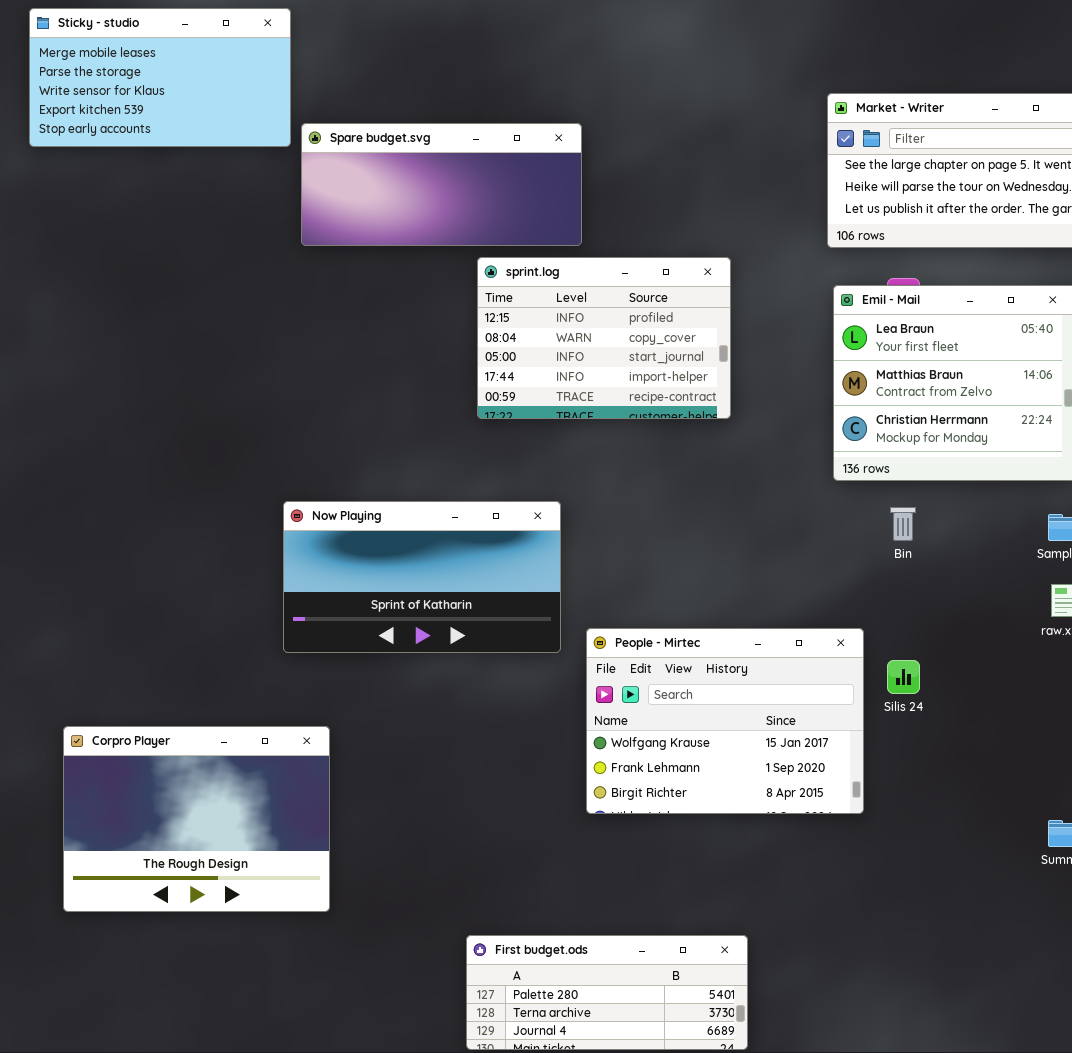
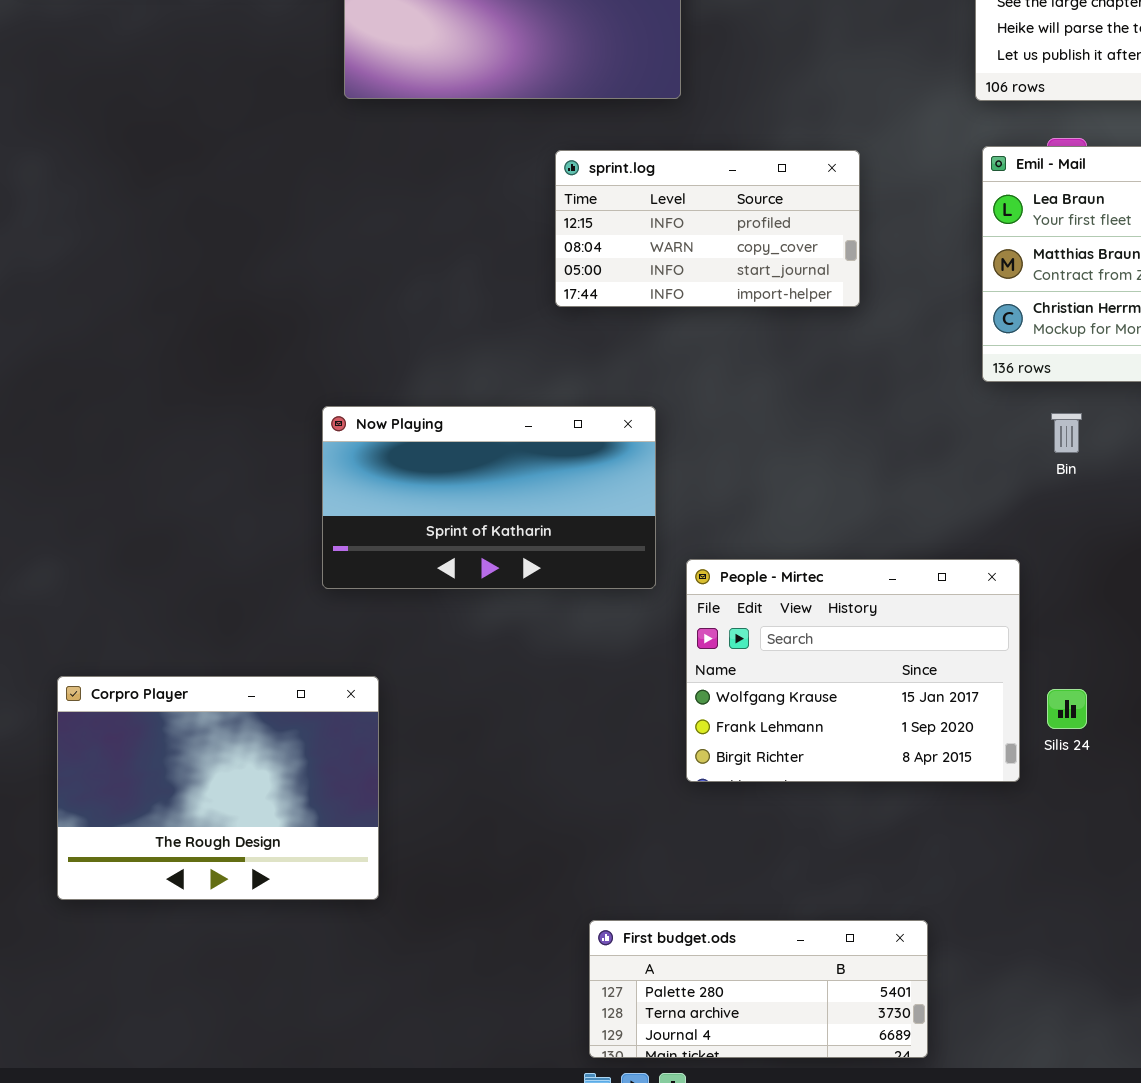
sprint.log: [477,257,731,419] -> [555,150,860,307], resized
Silis 24: [887,660,920,694] -> [1047,689,1087,729], moved
First budget.ods: [466,935,748,1050] -> [589,920,928,1058], moved

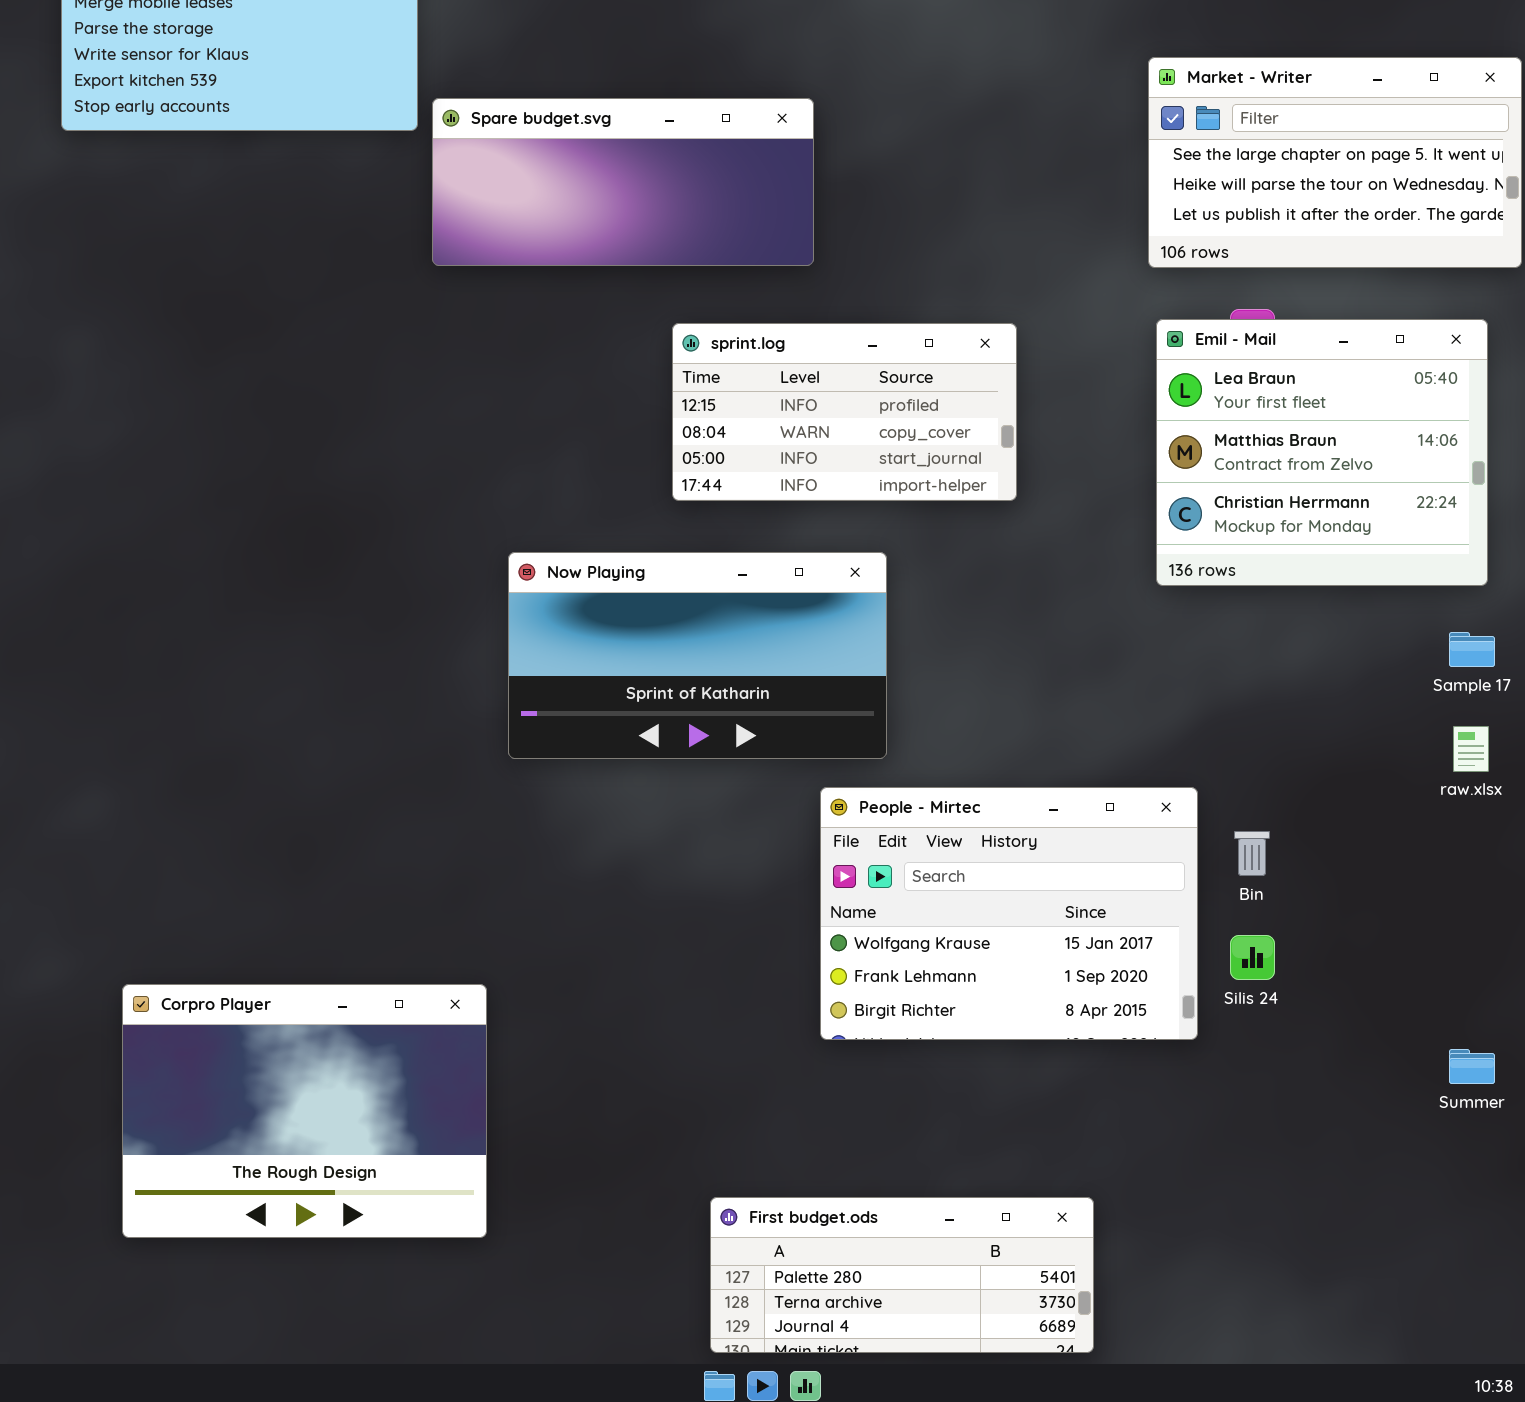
Now Playing: [322,406,656,589] -> [508,552,887,759], moved
Bin: [1051,413,1082,453] -> [1234,831,1270,876], moved
Corpro Player: [57,676,379,900] -> [122,984,487,1238], moved

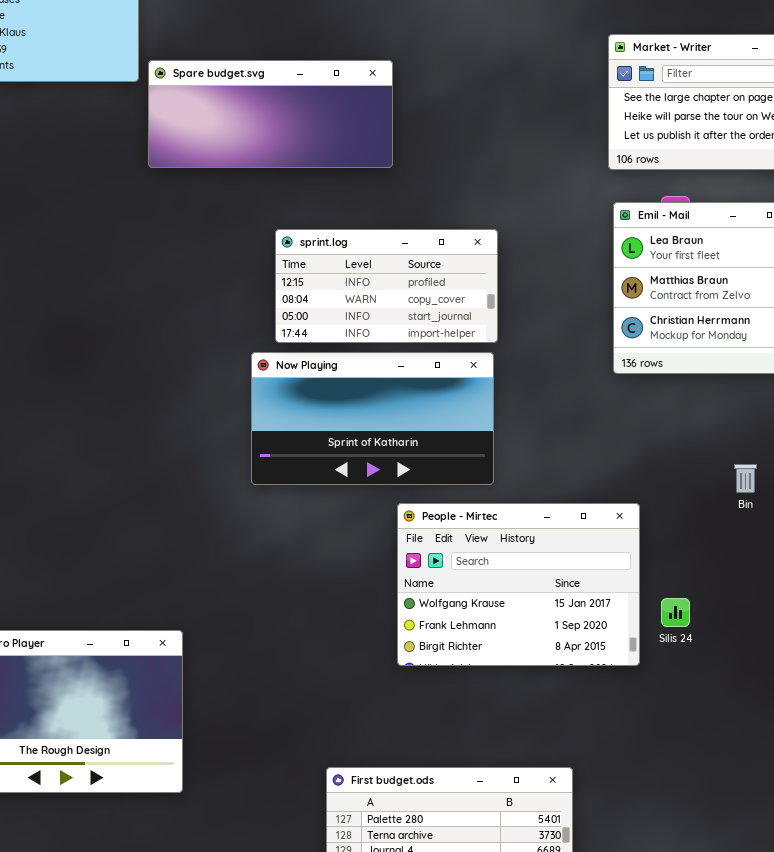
sprint.log: [672,323,1017,501] -> [275,229,498,343], moved
Now Playing: [508,552,887,759] -> [251,352,494,485], moved
Bin: [1234,831,1270,876] -> [734,464,757,493], moved

